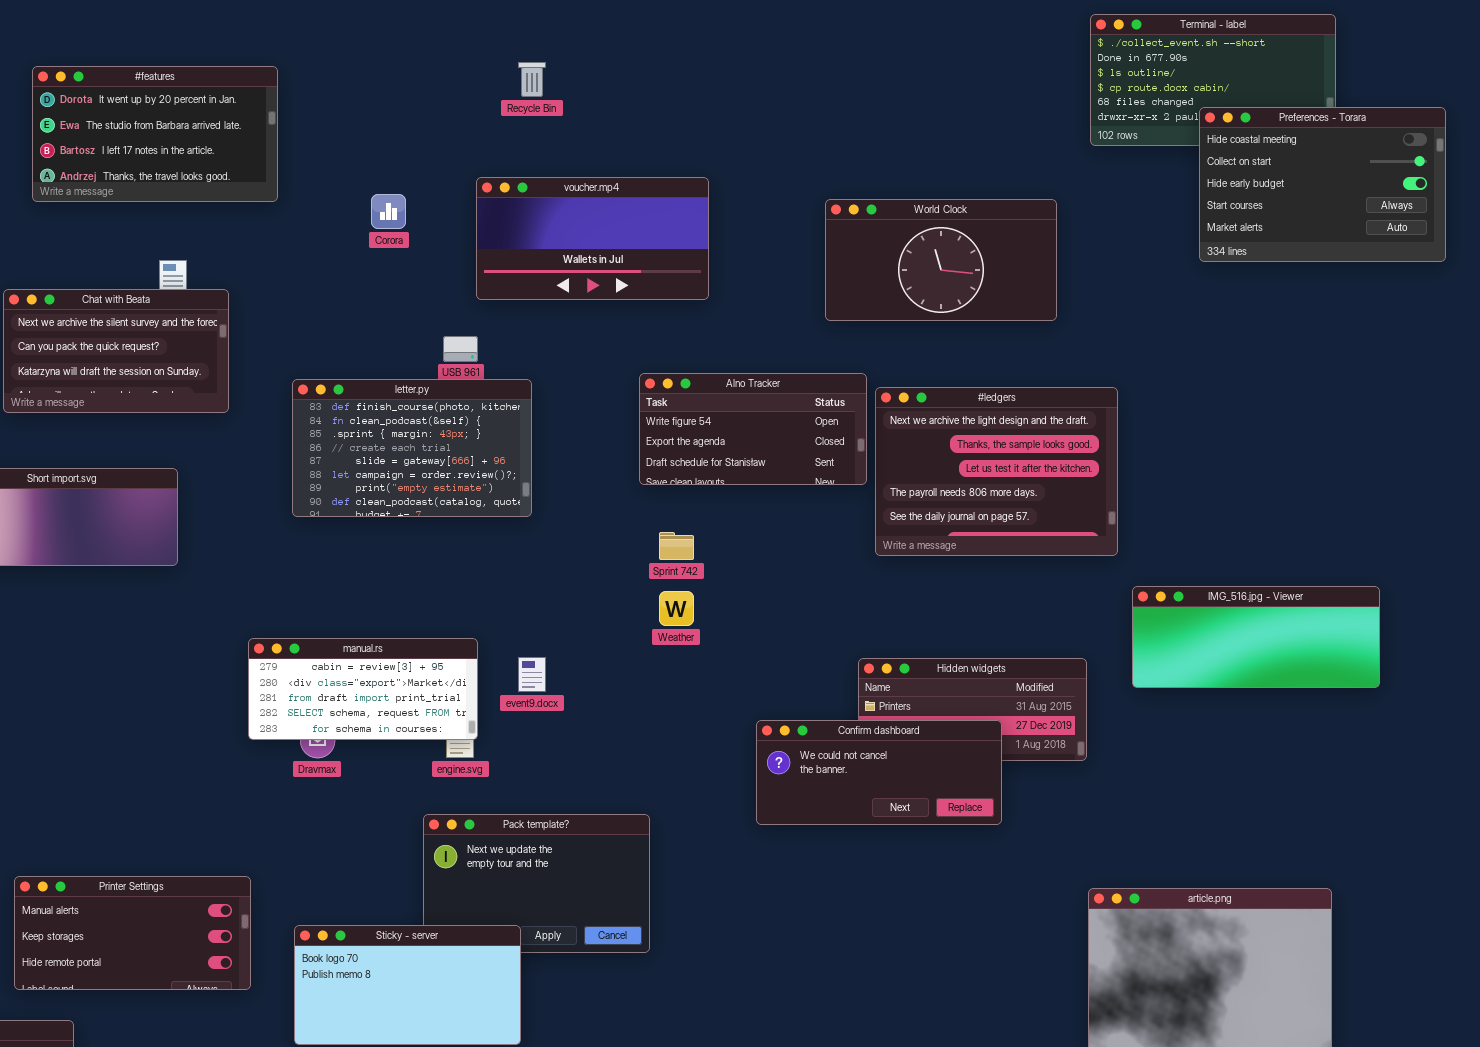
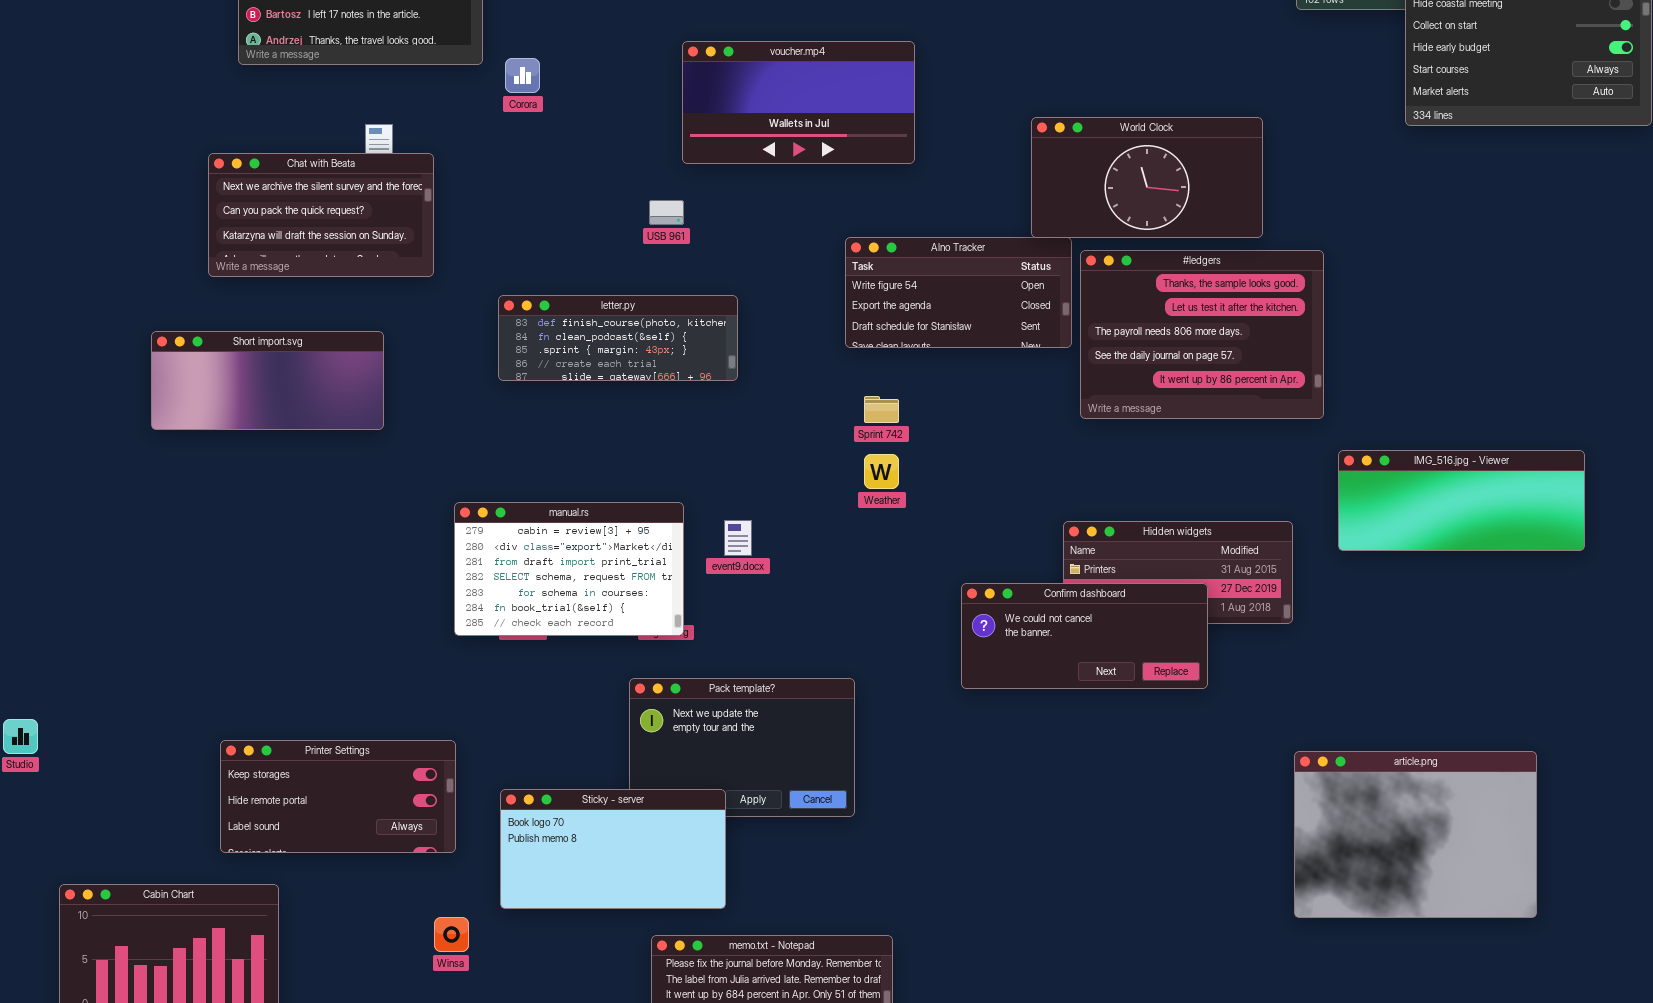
Corora: [371,194,406,229] -> [505,58,540,93], moved
World Clock: [825,199,1057,321] -> [1031,117,1263,238], moved
letter.py: [292,379,532,517] -> [498,295,738,381], resized
#ledgers: [875,387,1118,556] -> [1080,250,1324,419], scrolled down 1 row
manual.rs: [248,638,478,740] -> [454,502,684,636], resized
Printer Settings: [14,876,251,990] -> [220,740,456,853], scrolled down 1 row

